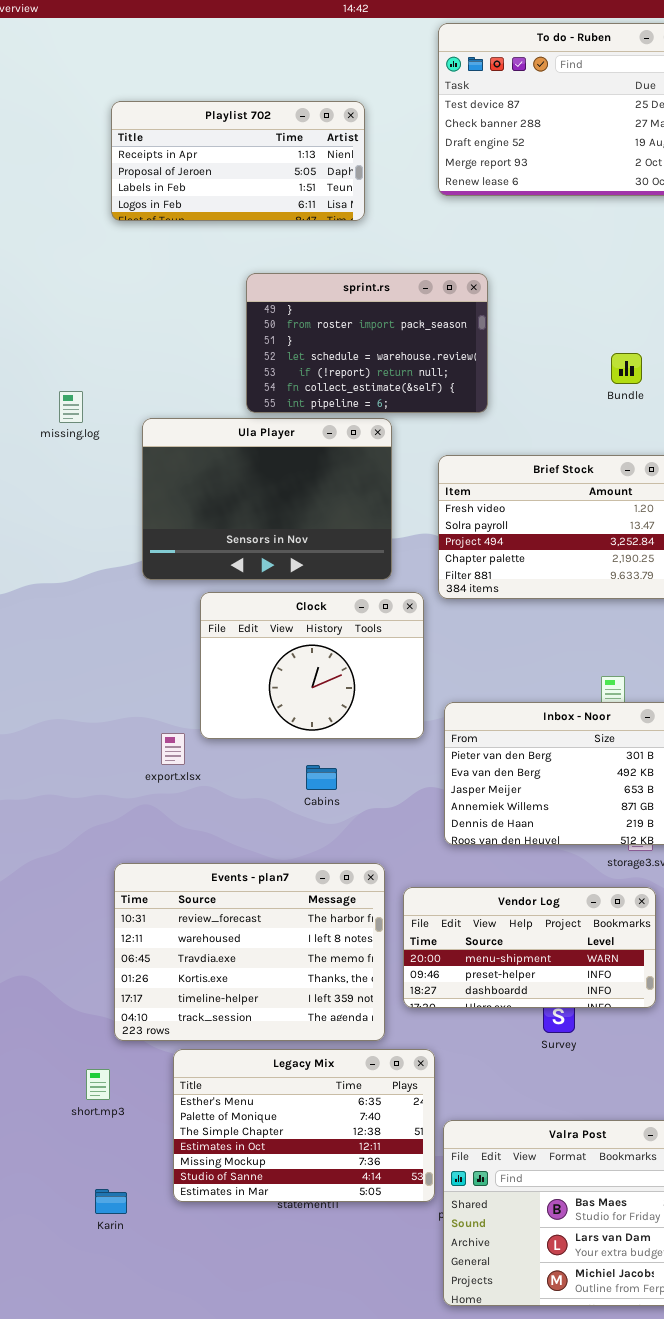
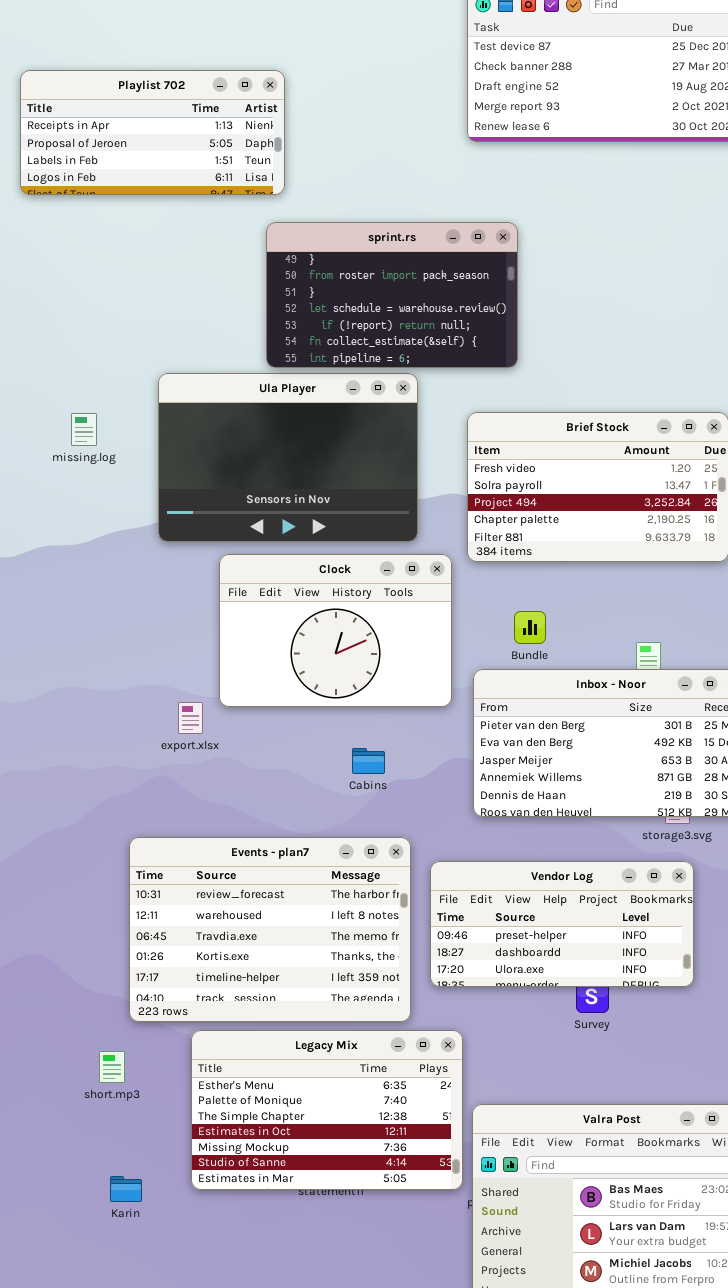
Playlist 702: [111,101,365,221] -> [20,70,285,195], moved
Bundle: [611,353,642,384] -> [514,611,546,644], moved
missing.log: [59,391,83,423] -> [71,413,97,446], moved
Cabins: [306,765,337,790] -> [352,748,385,774], moved
Vendor Log: [403,887,656,1008] -> [430,861,694,987], scrolled down 1 row

